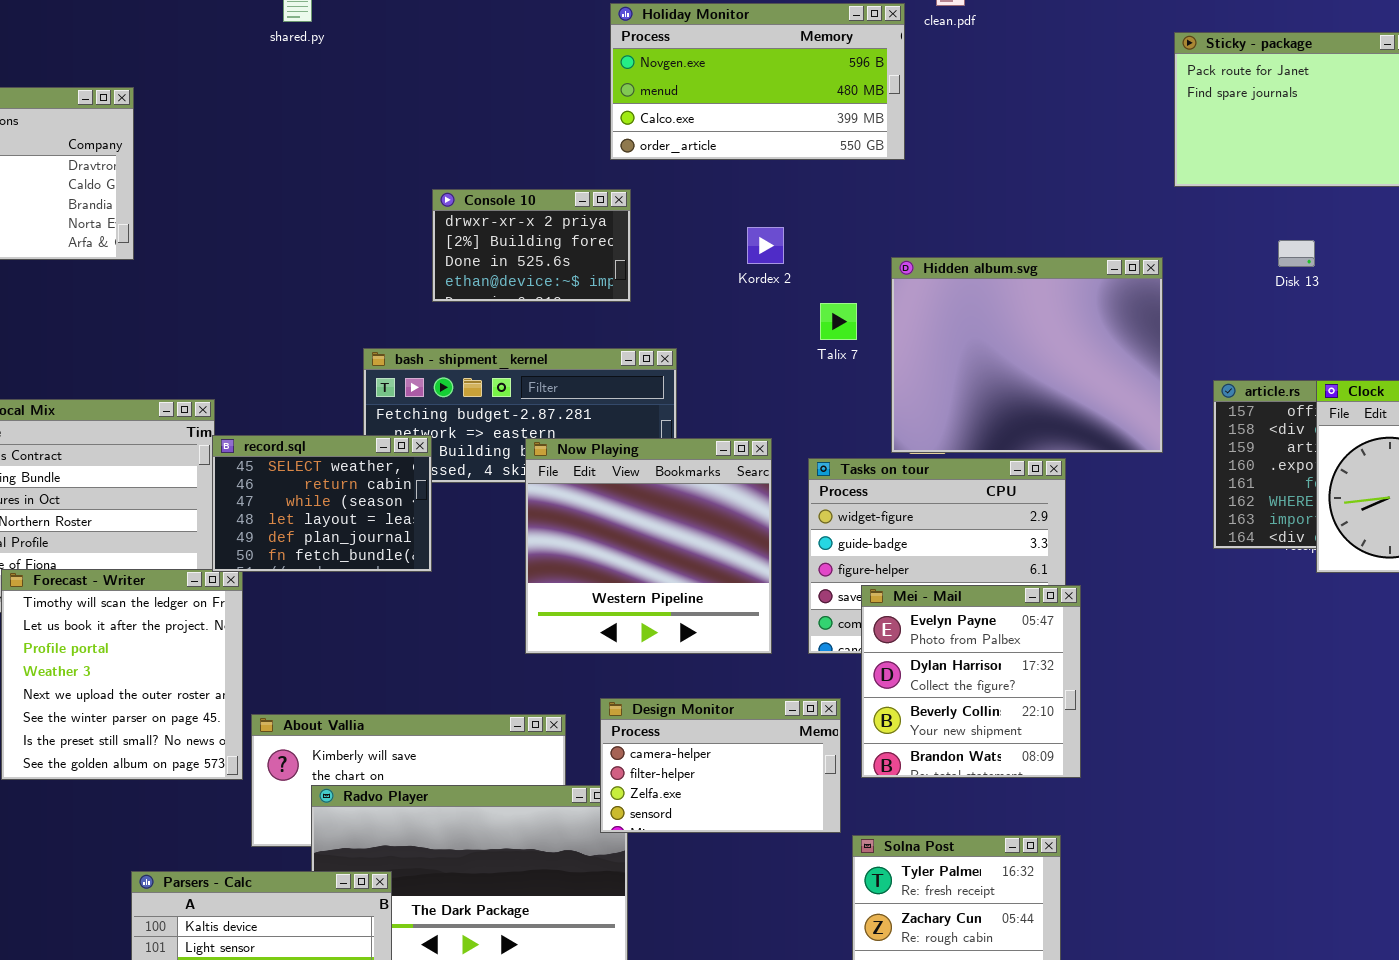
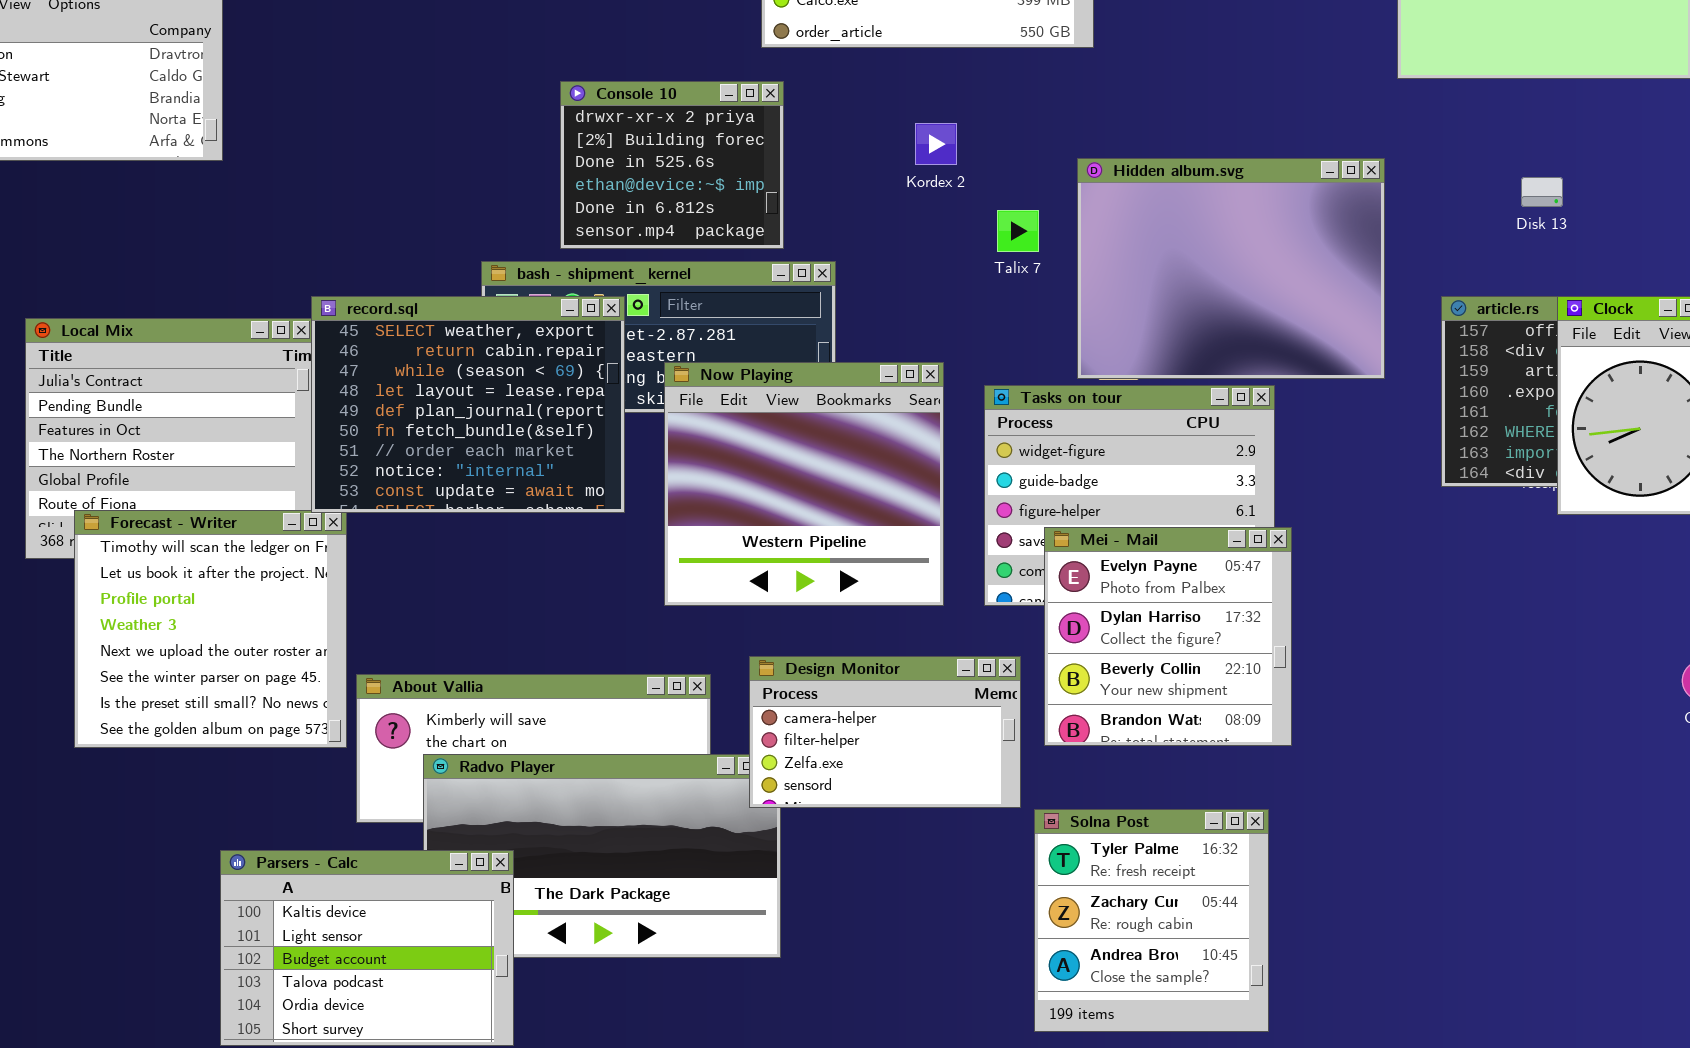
Console 10: [432,189,631,302] -> [560,81,784,249], resized
Disk 13: [1278,240,1315,267] -> [1521,177,1563,207], moved
record.sql: [212,435,432,572] -> [311,296,625,513], resized

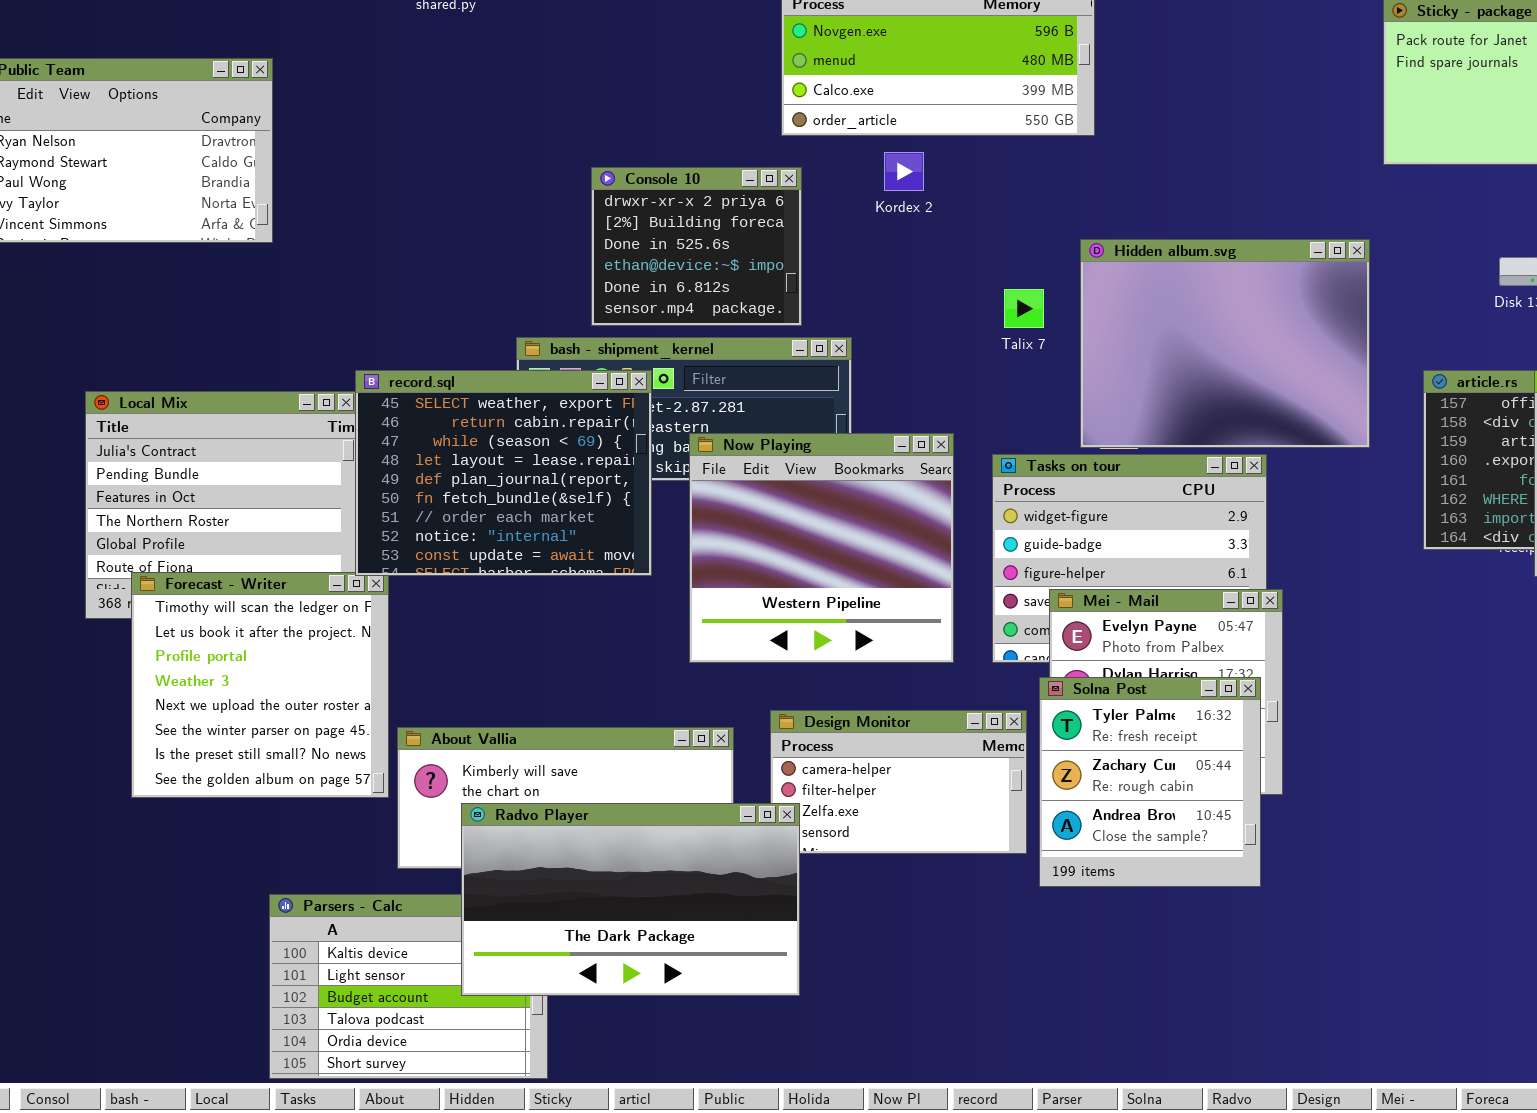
Kordex 2: [915,123,957,165] -> [884,152,924,191], moved
Radvo Player: [423,754,781,958] -> [461,803,800,996], raised
Solna Post: [1034,809,1269,1032] -> [1039,677,1261,887], moved

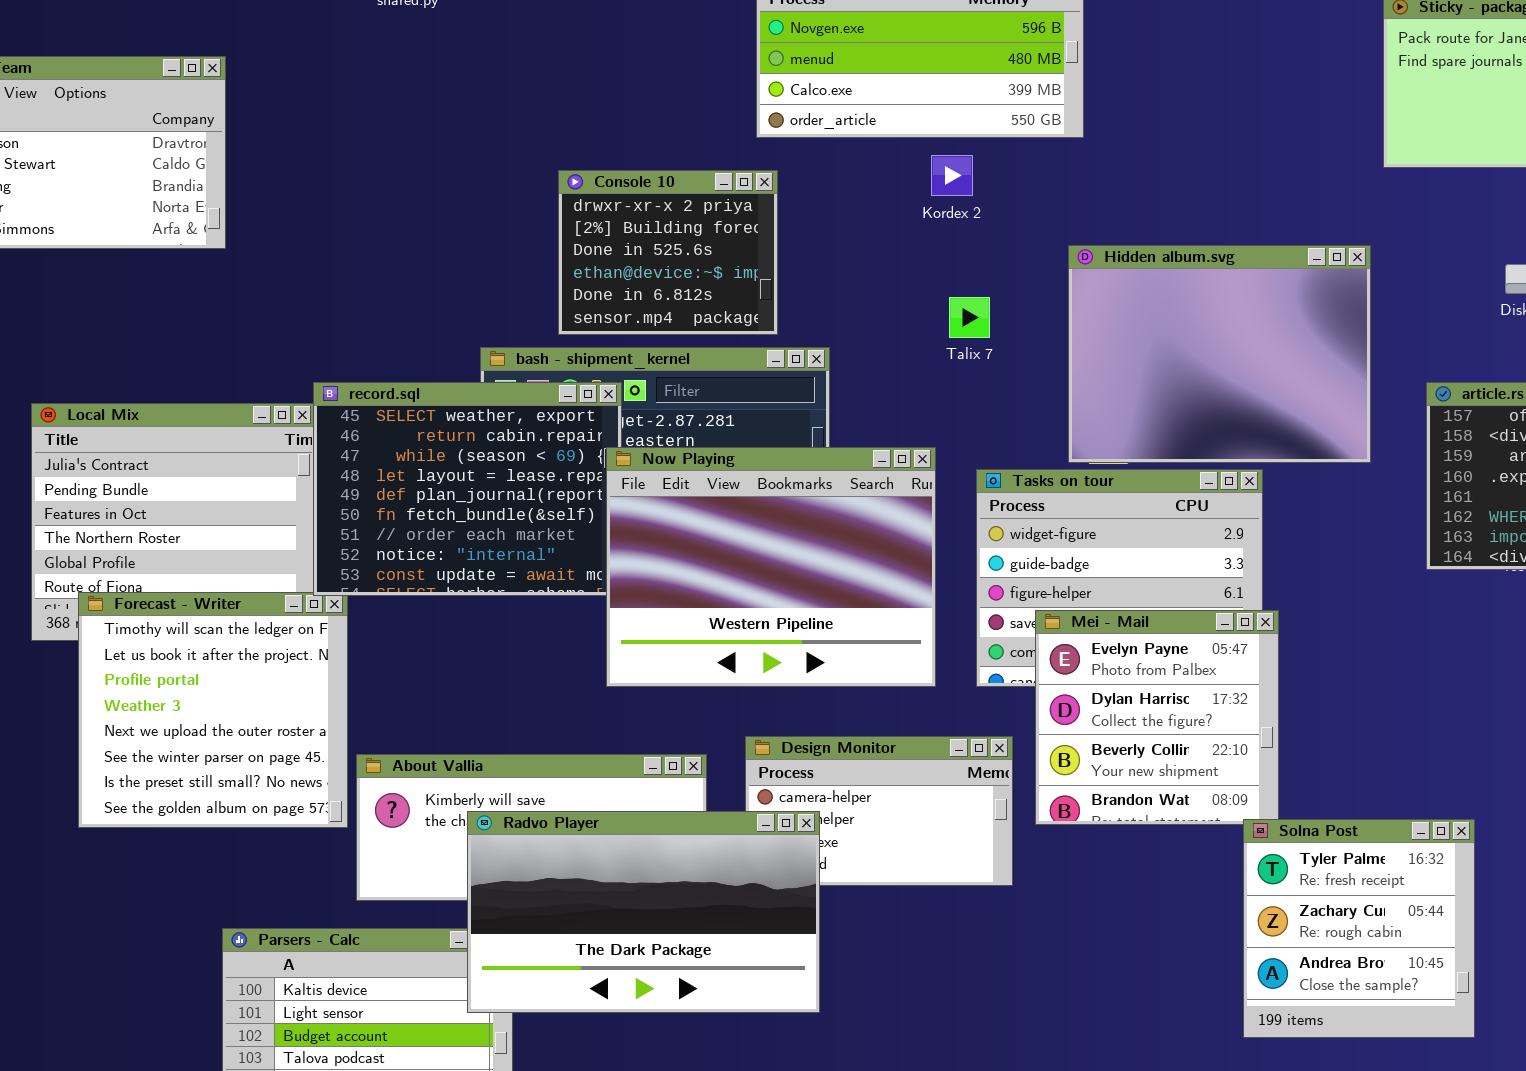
Kordex 2: [884,152,924,191] -> [931,155,973,196], moved
Talix 7: [1004,289,1044,328] -> [949,297,990,338], moved
Now Playing: [689,433,954,663] -> [606,447,936,687], resized
Solna Post: [1039,677,1261,887] -> [1243,819,1475,1038], moved
Radvo Player: [461,803,800,996] -> [467,811,820,1013], moved

